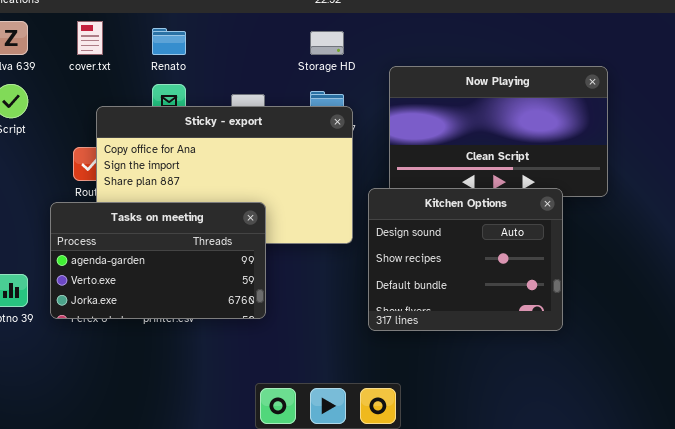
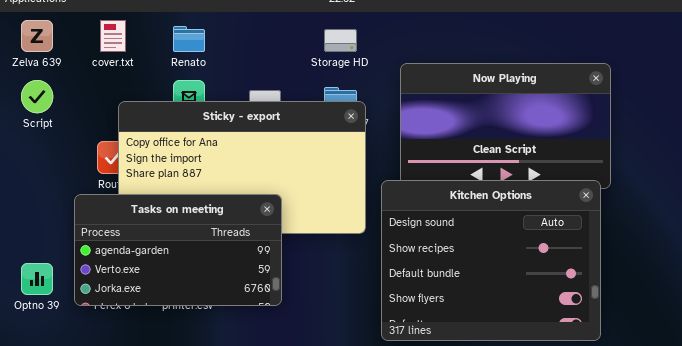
Kitchen Options: [368,188,563,331] -> [381,180,601,341], resized

